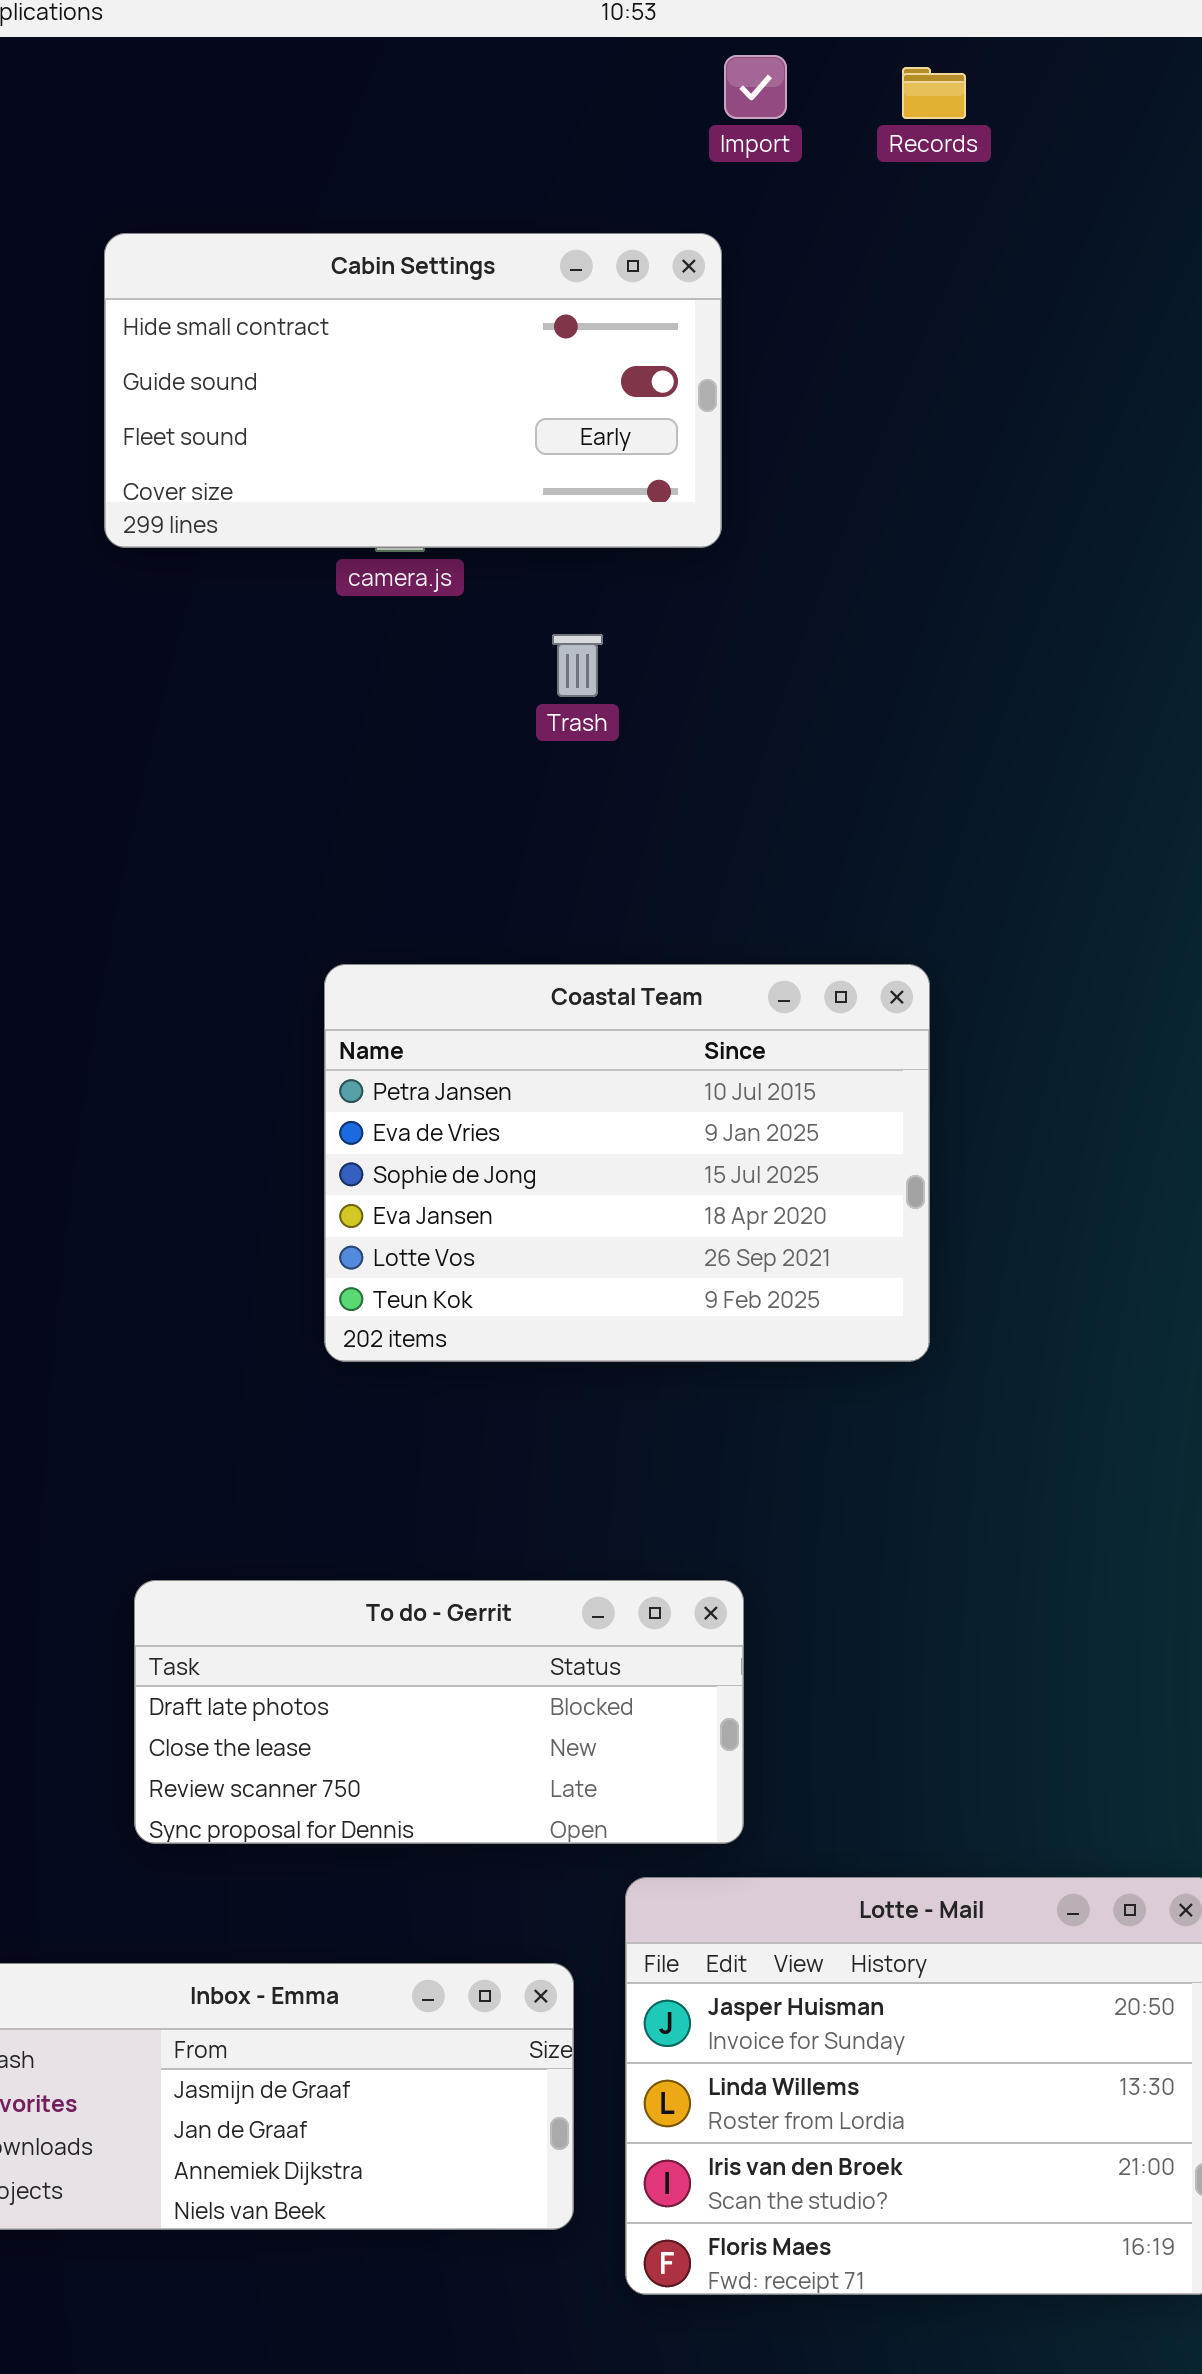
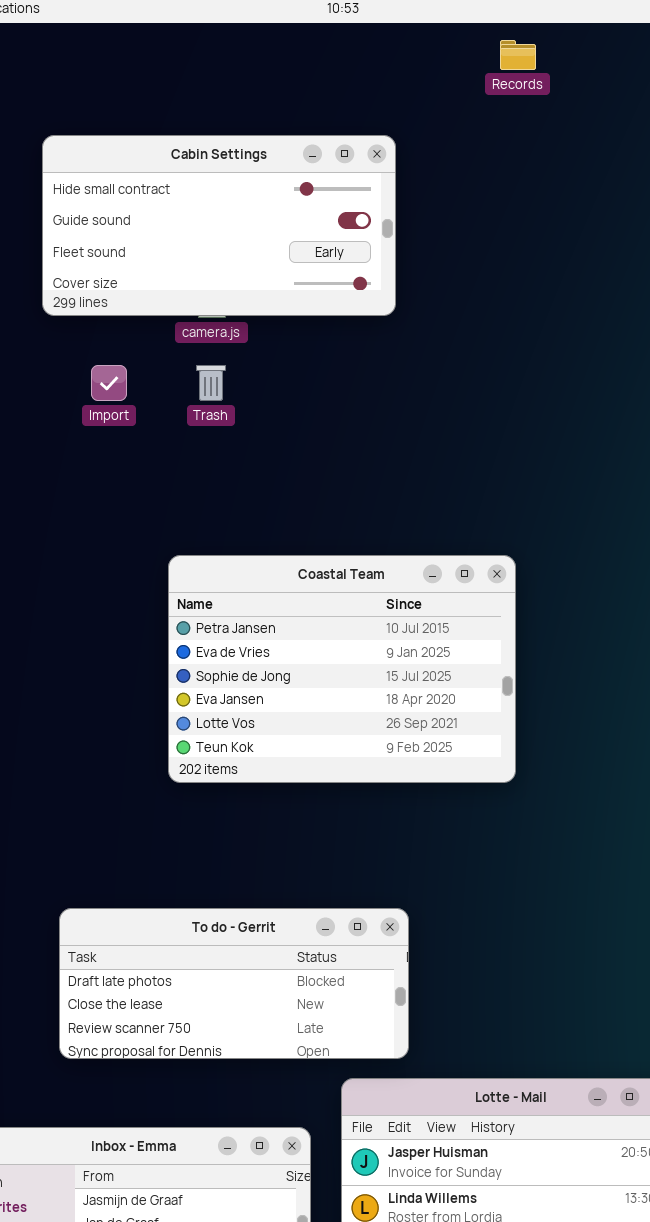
Import: [724,55,787,119] -> [91,365,127,401], moved
Trash: [552,634,603,697] -> [196,365,226,401], moved

